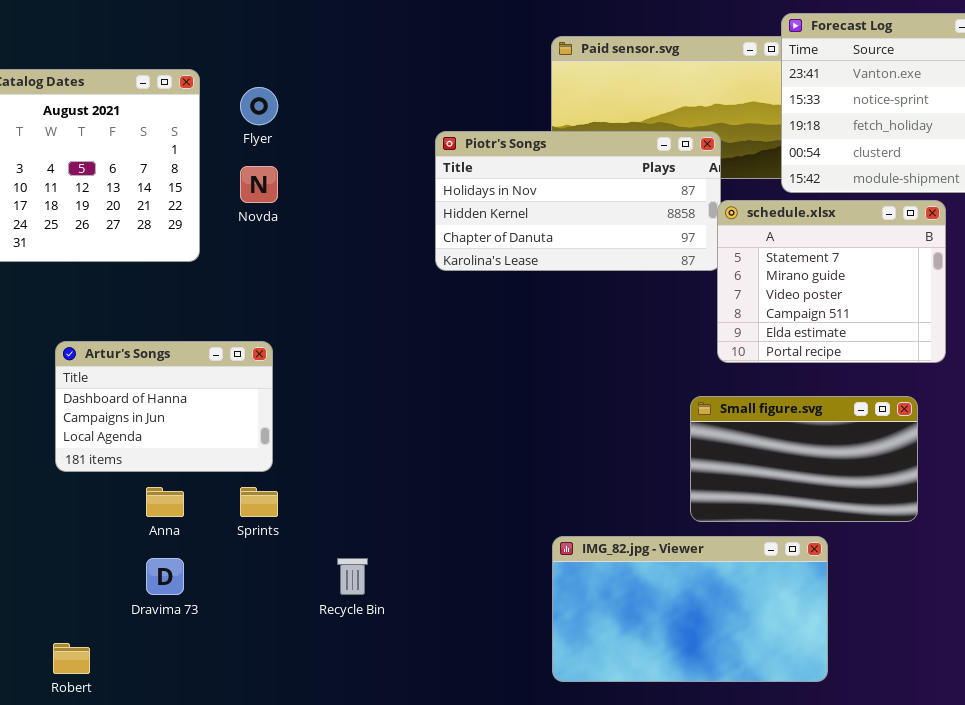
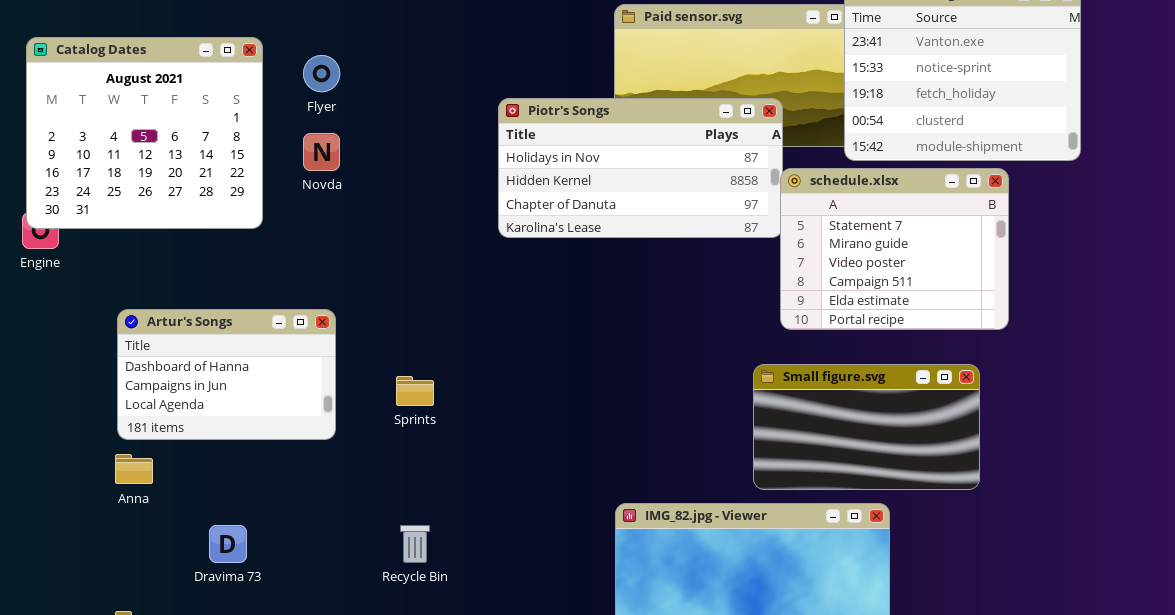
Anna: [146,487,184,517] -> [115,454,153,484], moved
Sprints: [240,487,278,517] -> [396,376,434,406], moved

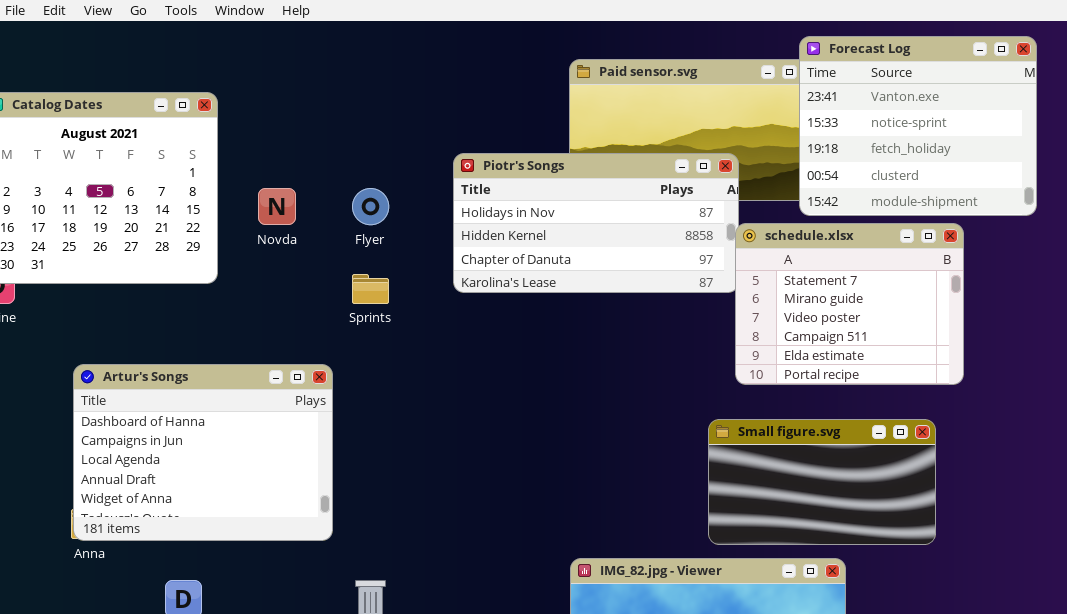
Flyer: [303,55,340,92] -> [352,188,389,225], moved
Artur's Songs: [117,309,336,440] -> [73,364,333,541], resized
Sprints: [396,376,434,406] -> [352,274,389,304], moved

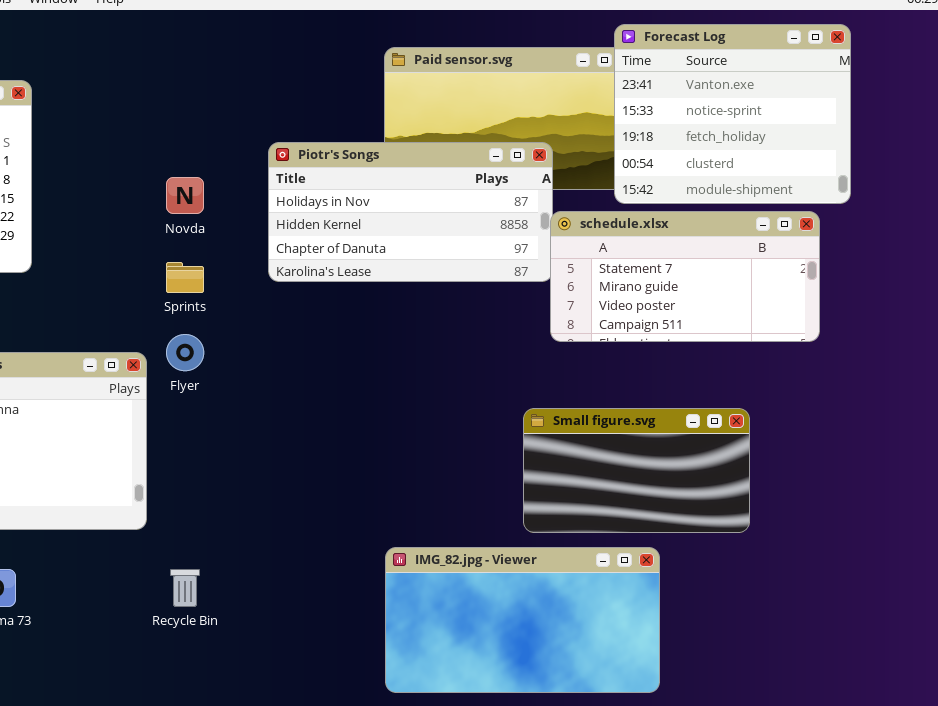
Novda: [258,188,296,225] -> [166,177,204,214], moved
Flyer: [352,188,389,225] -> [166,334,204,371], moved
schedule.xlsx: [735,223,964,385] -> [550,211,820,342], resized

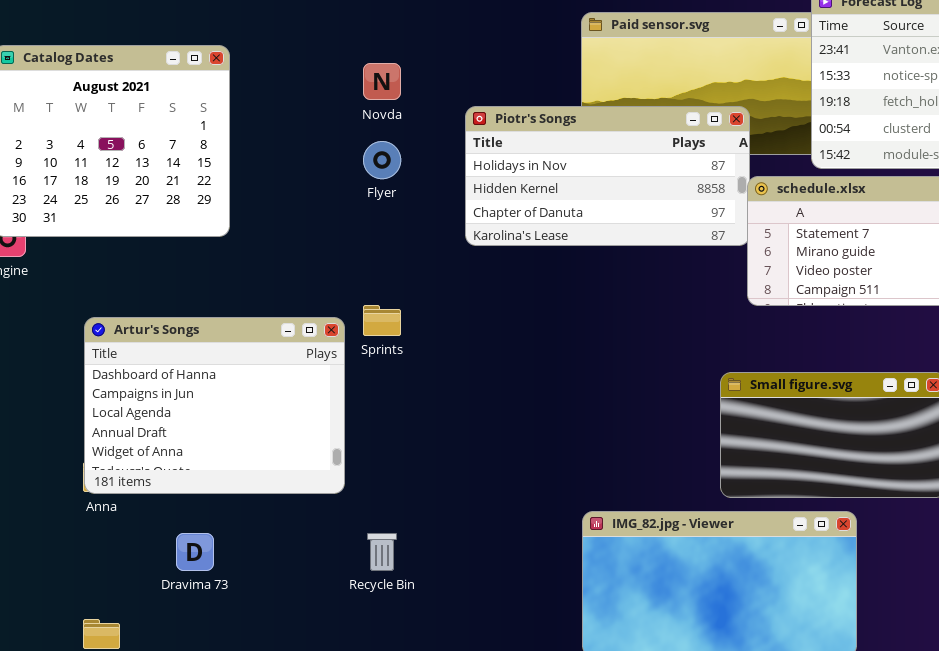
Novda: [166,177,204,214] -> [363,63,401,100], moved
Sprints: [166,262,204,293] -> [363,305,401,336], moved
Flyer: [166,334,204,371] -> [363,141,401,179], moved

